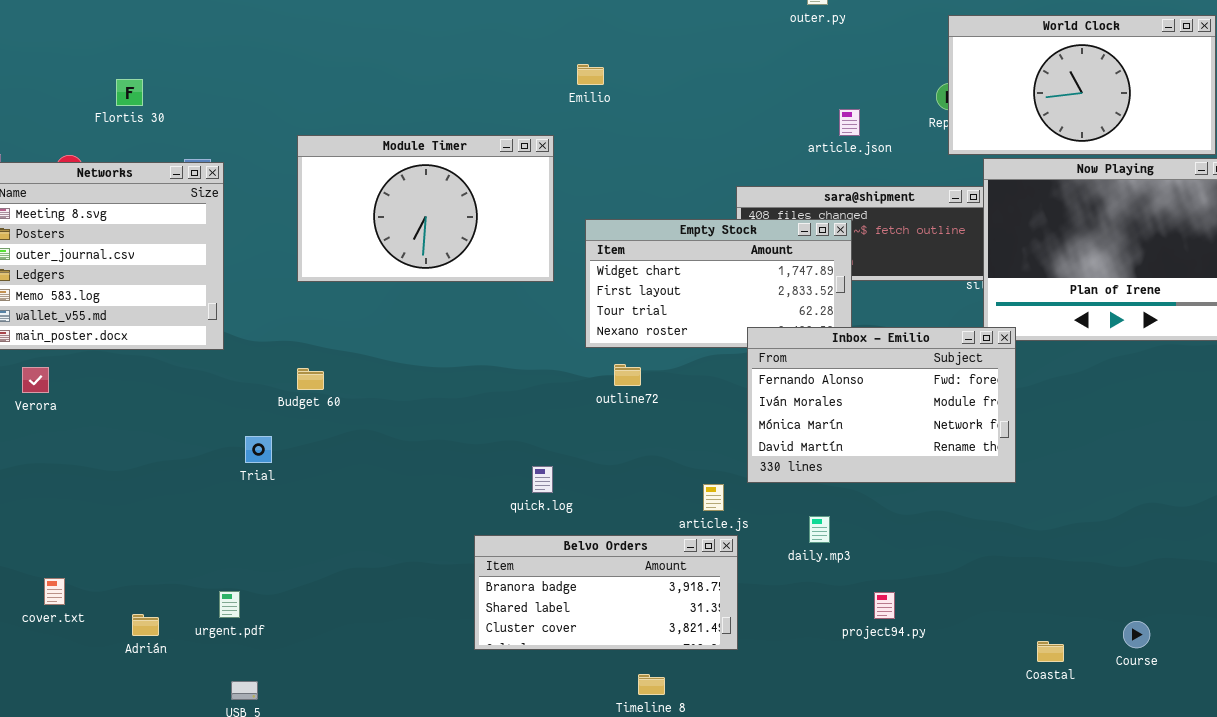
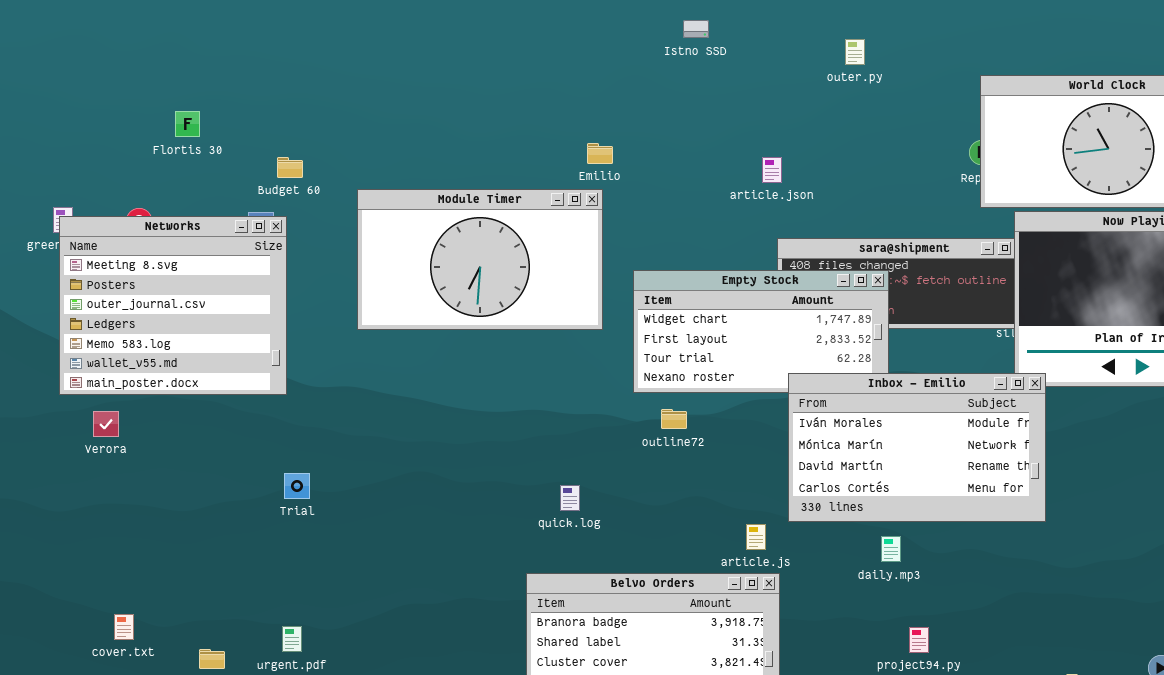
Emilio: [577,64,604,85] -> [587,143,613,164], moved
Flortis 30: [116,79,143,106] -> [175,111,200,137], moved
article.json: [839,109,860,136] -> [762,157,782,183], moved
Inbox - Emilio: [747,327,1016,483] -> [788,373,1046,522], scrolled down 1 row
Budget 60: [297,368,324,390] -> [277,157,303,178], moved
Trial: [245,436,272,463] -> [284,473,310,499], moved
quick.log: [532,466,553,493] -> [560,485,580,511], moved
daily.mp3: [809,516,830,543] -> [881,536,901,562], moved

